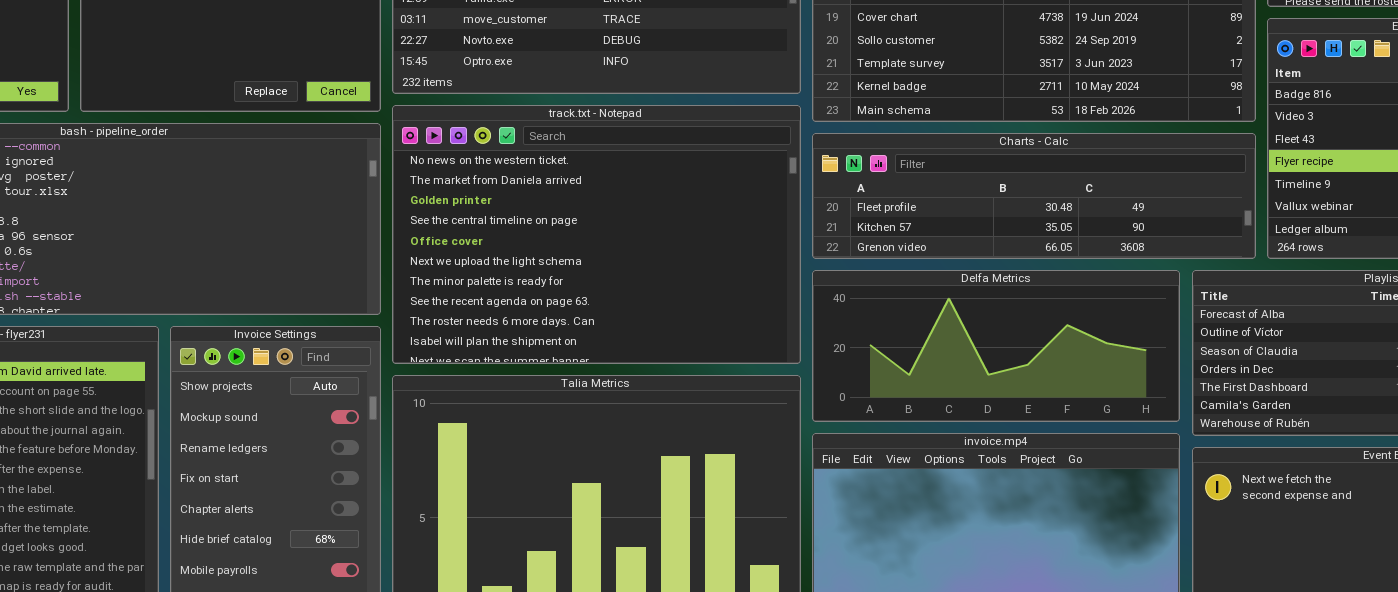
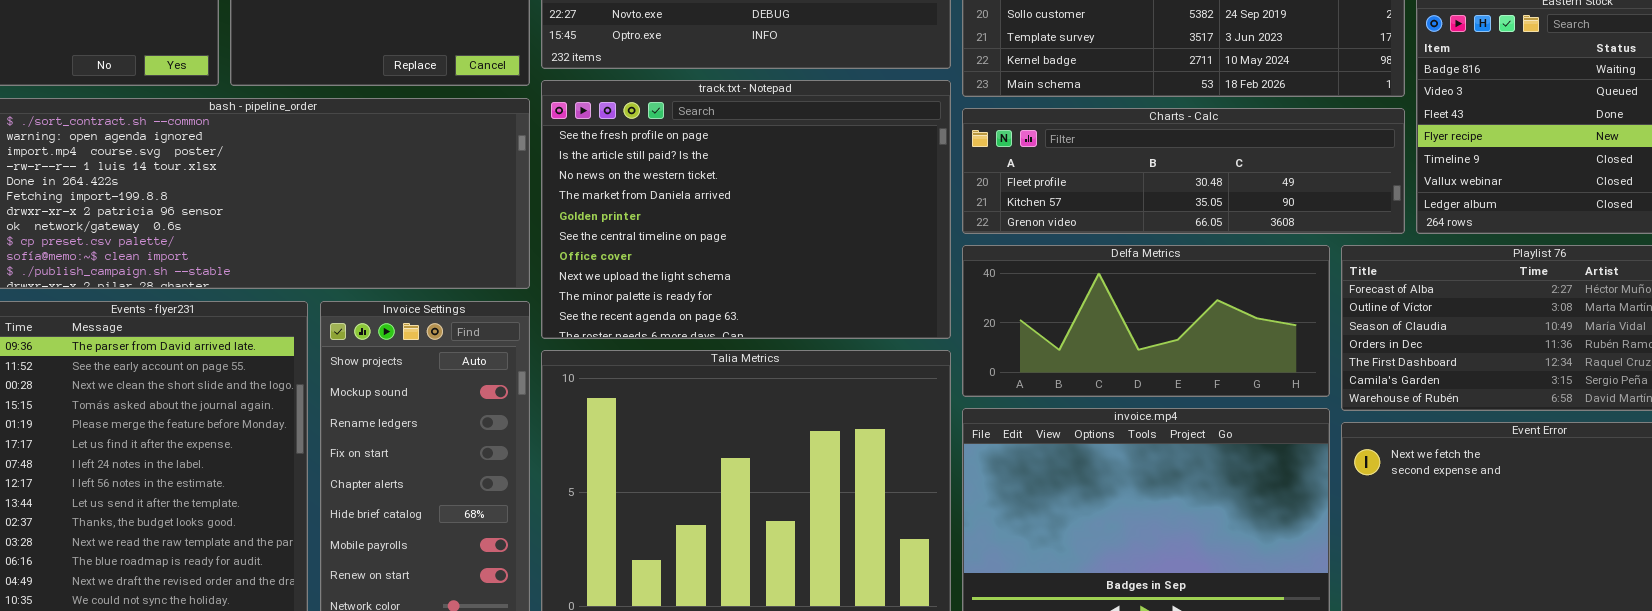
track.txt - Notepad: [392,105,801,364] -> [541,80,951,339], scrolled up 2 rows

